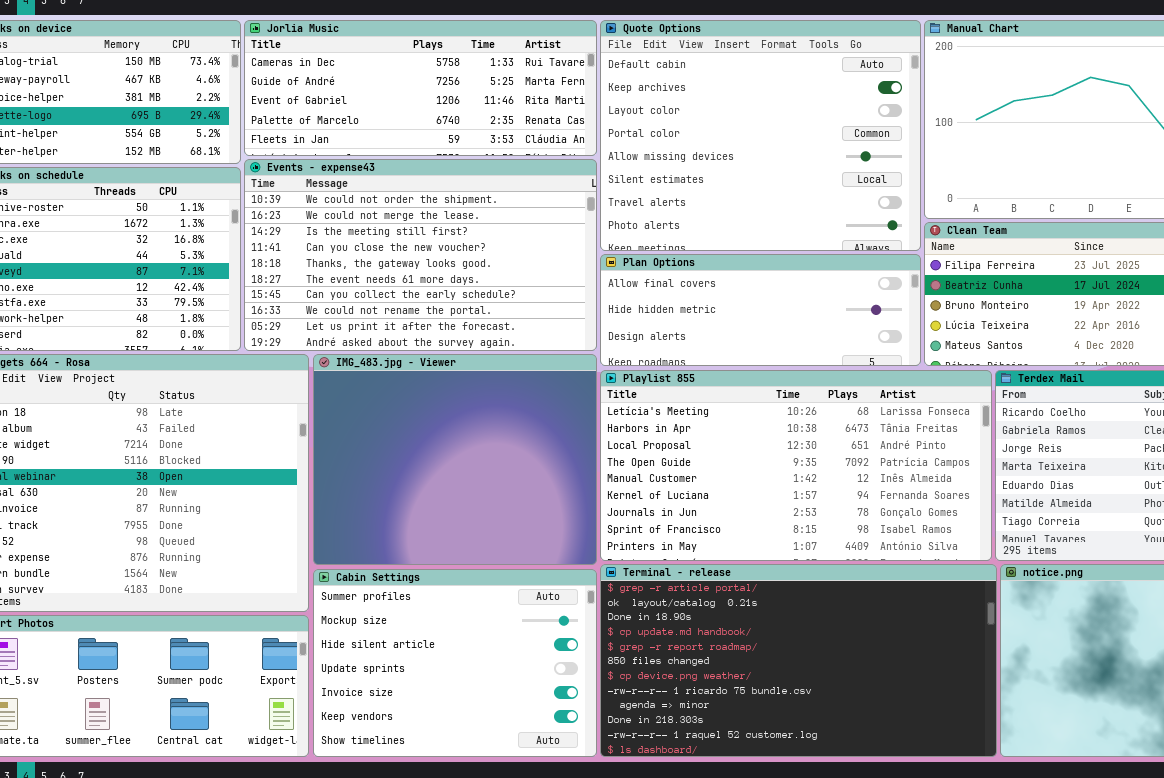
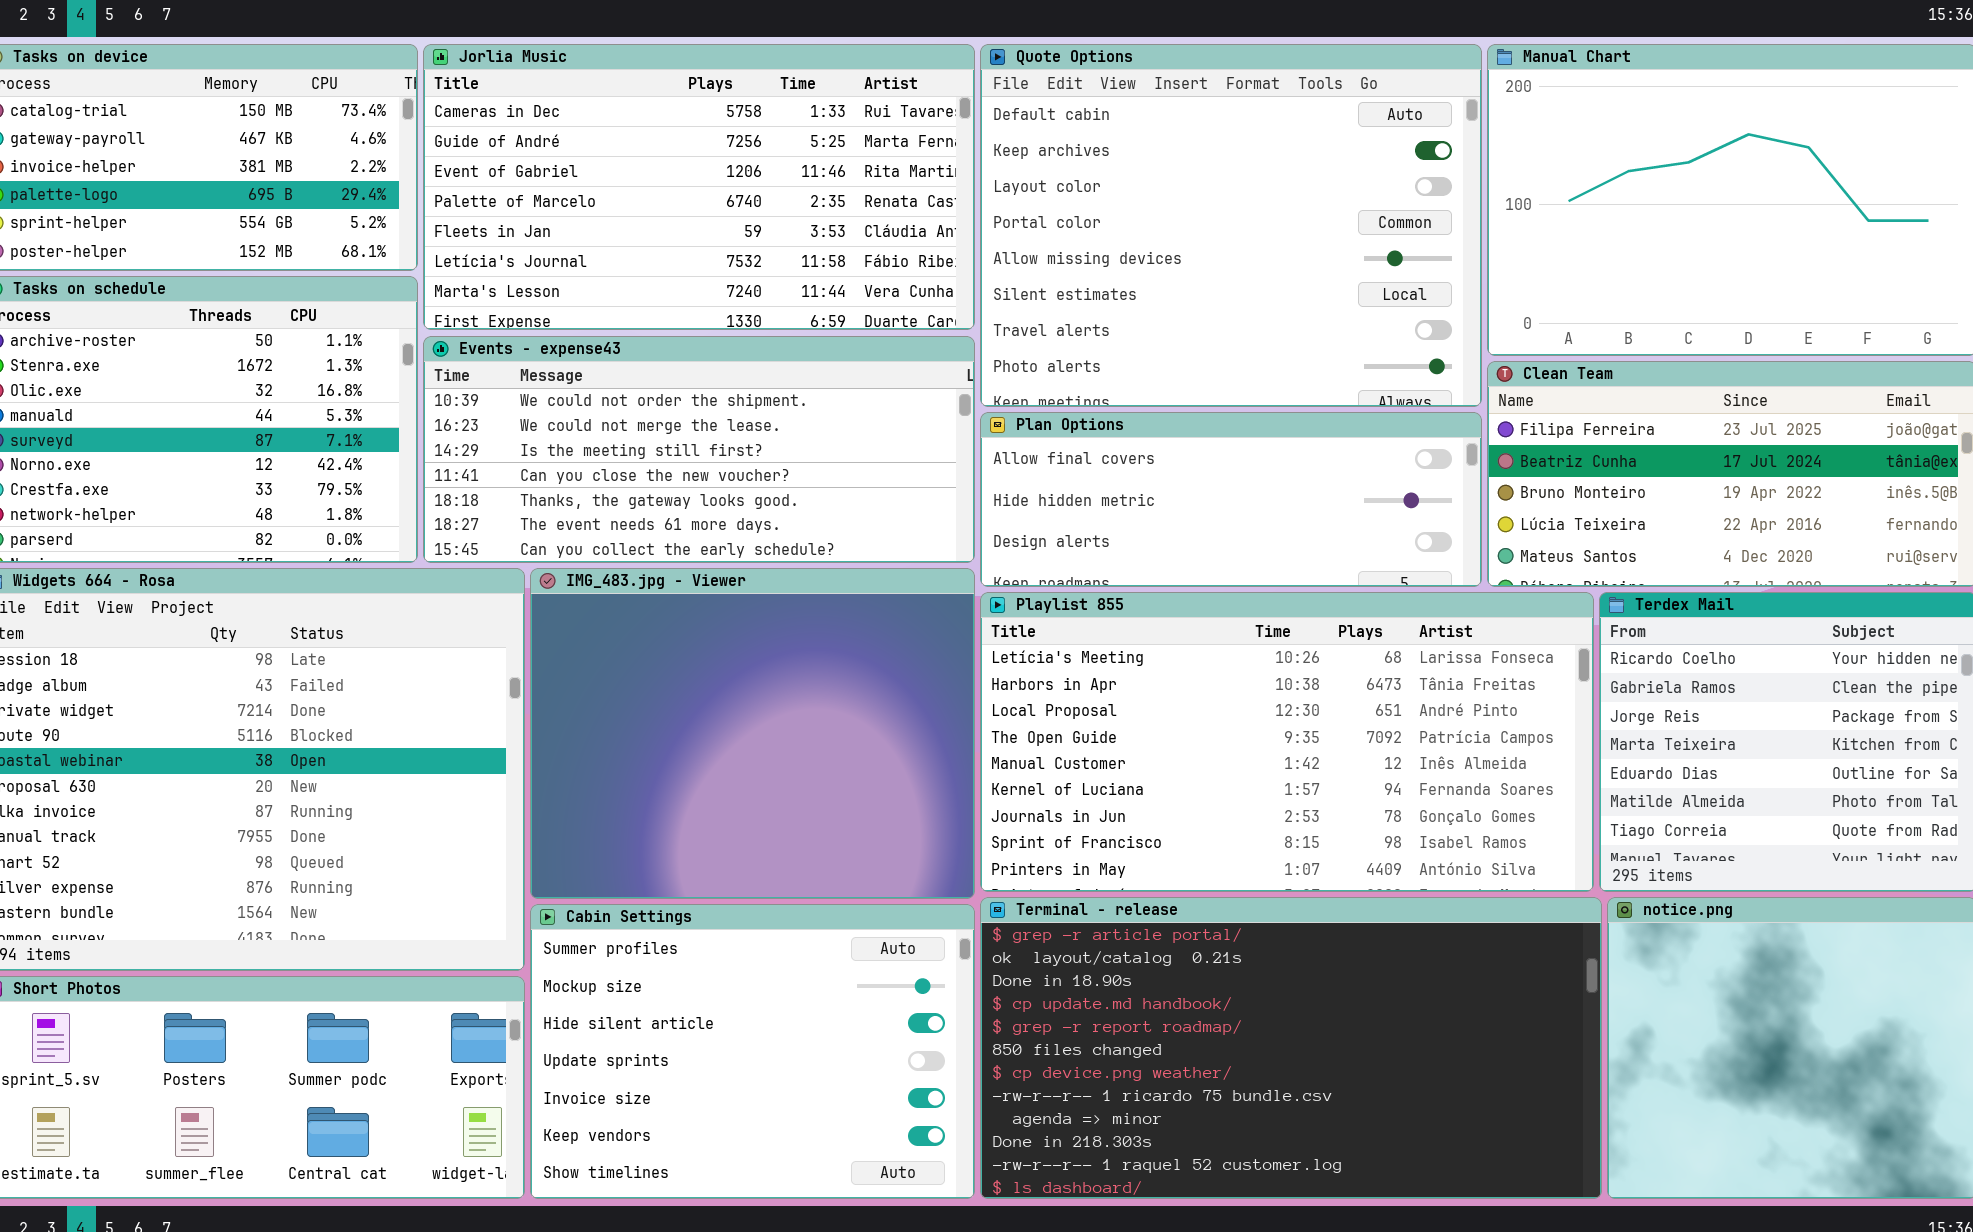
Jorlia Music: [244,20,597,156] -> [423,44,975,330], resized
Events - expense43: [244,159,597,351] -> [423,336,975,563], resized

